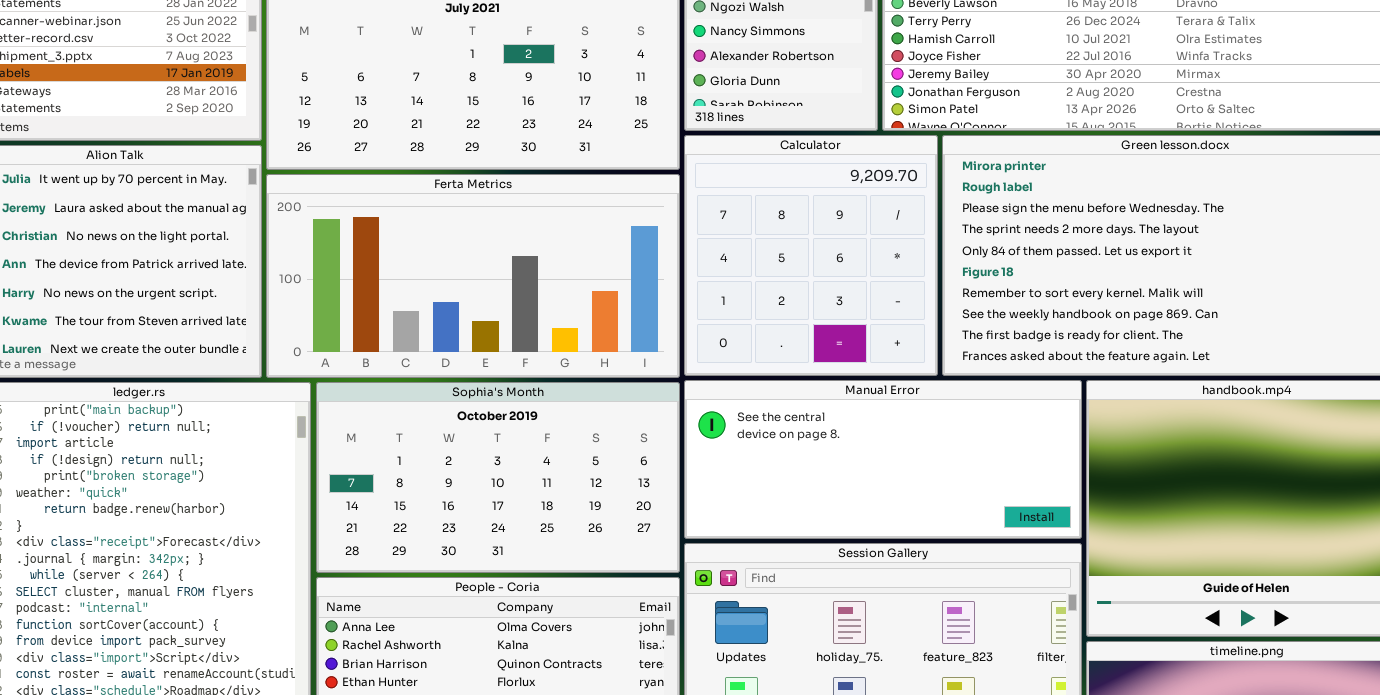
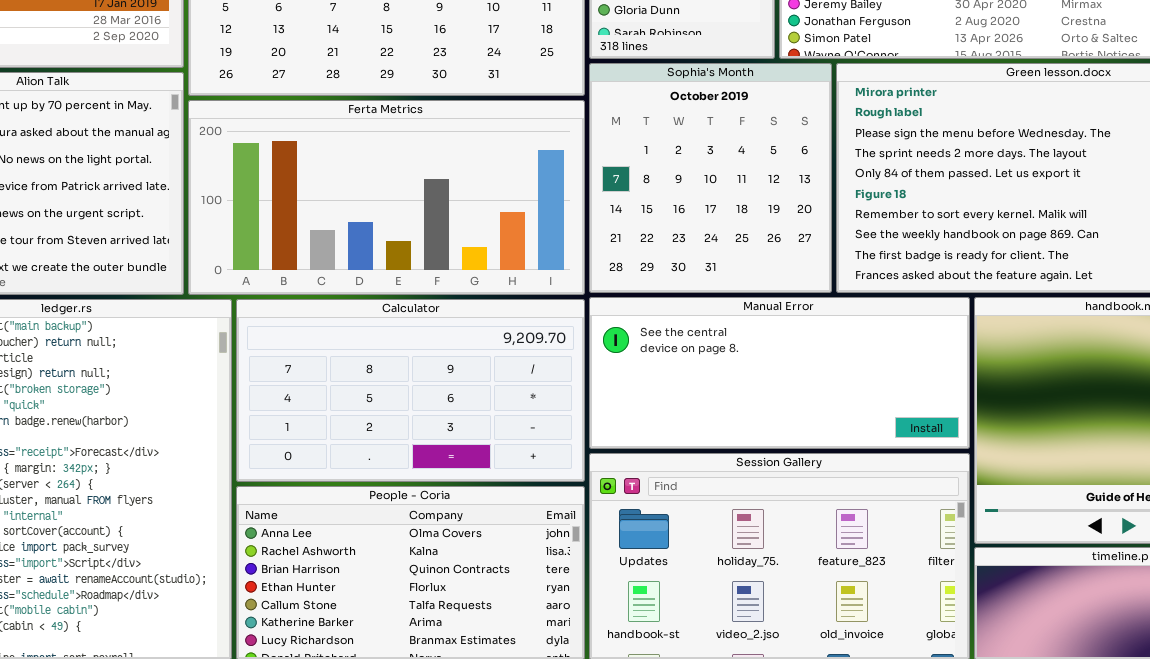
Calculator: [684,135,938,376] -> [236,299,585,482], moved, resized
Sophia's Month: [316,382,680,573] -> [589,63,832,293], moved, resized

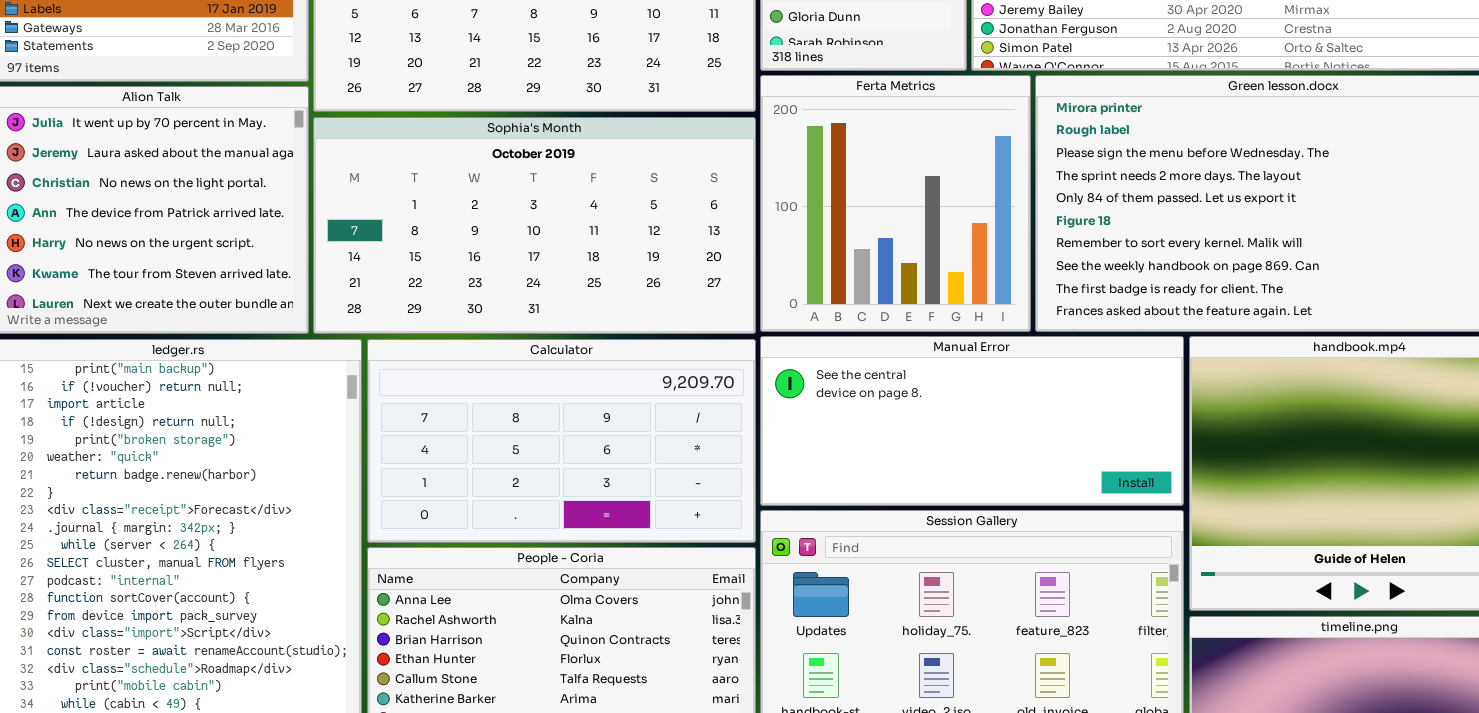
Sophia's Month: [589,63,832,293] -> [313,117,756,334], moved, resized
Ferta Metrics: [188,100,585,295] -> [760,75,1031,332], moved, resized

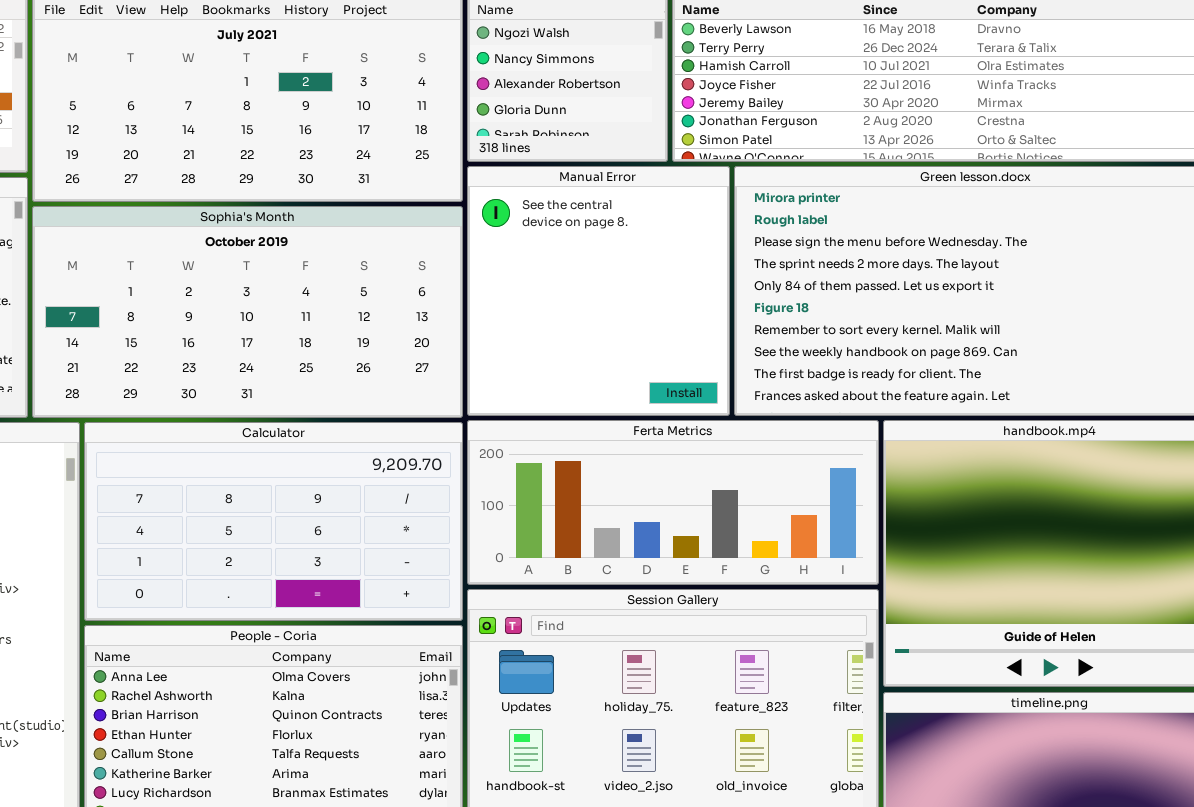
Ferta Metrics: [760,75,1031,332] -> [467,420,879,585], moved, resized
Manual Error: [760,336,1184,506] -> [467,166,730,416], moved, resized

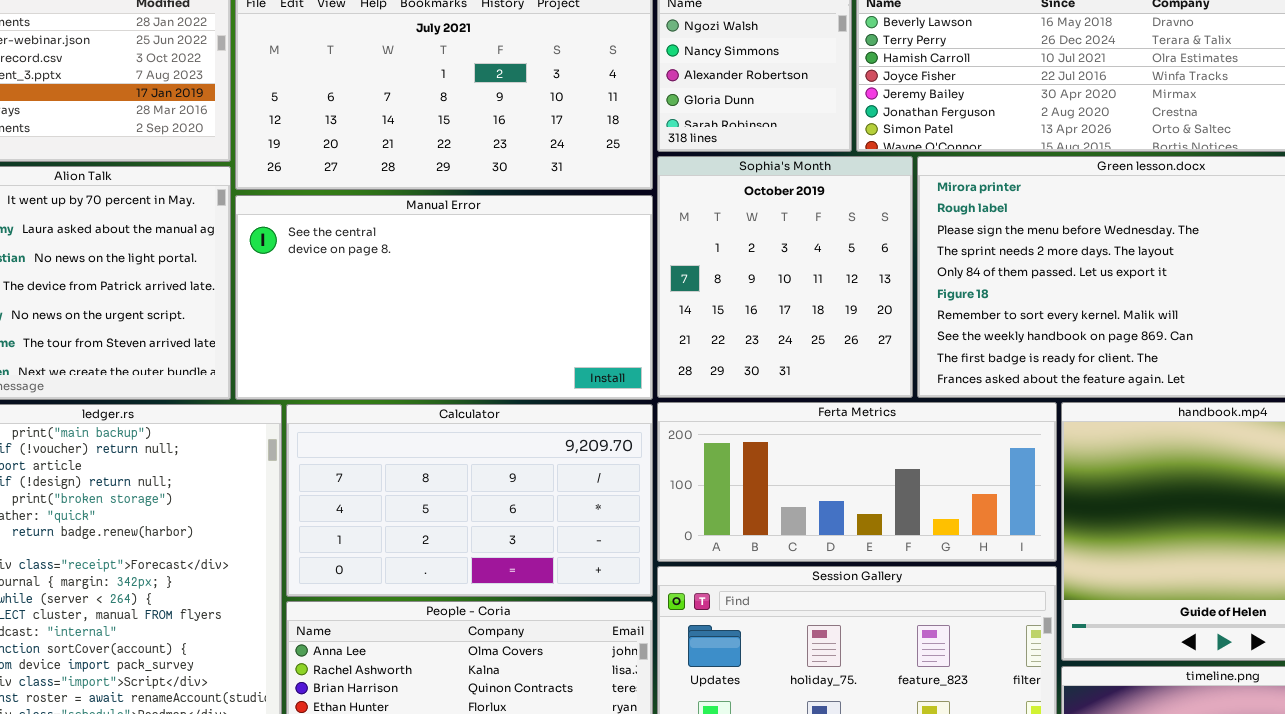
Manual Error: [467,166,730,416] -> [235,195,653,400], moved, resized
Sophia's Month: [32,206,463,418] -> [657,156,913,398], moved, resized

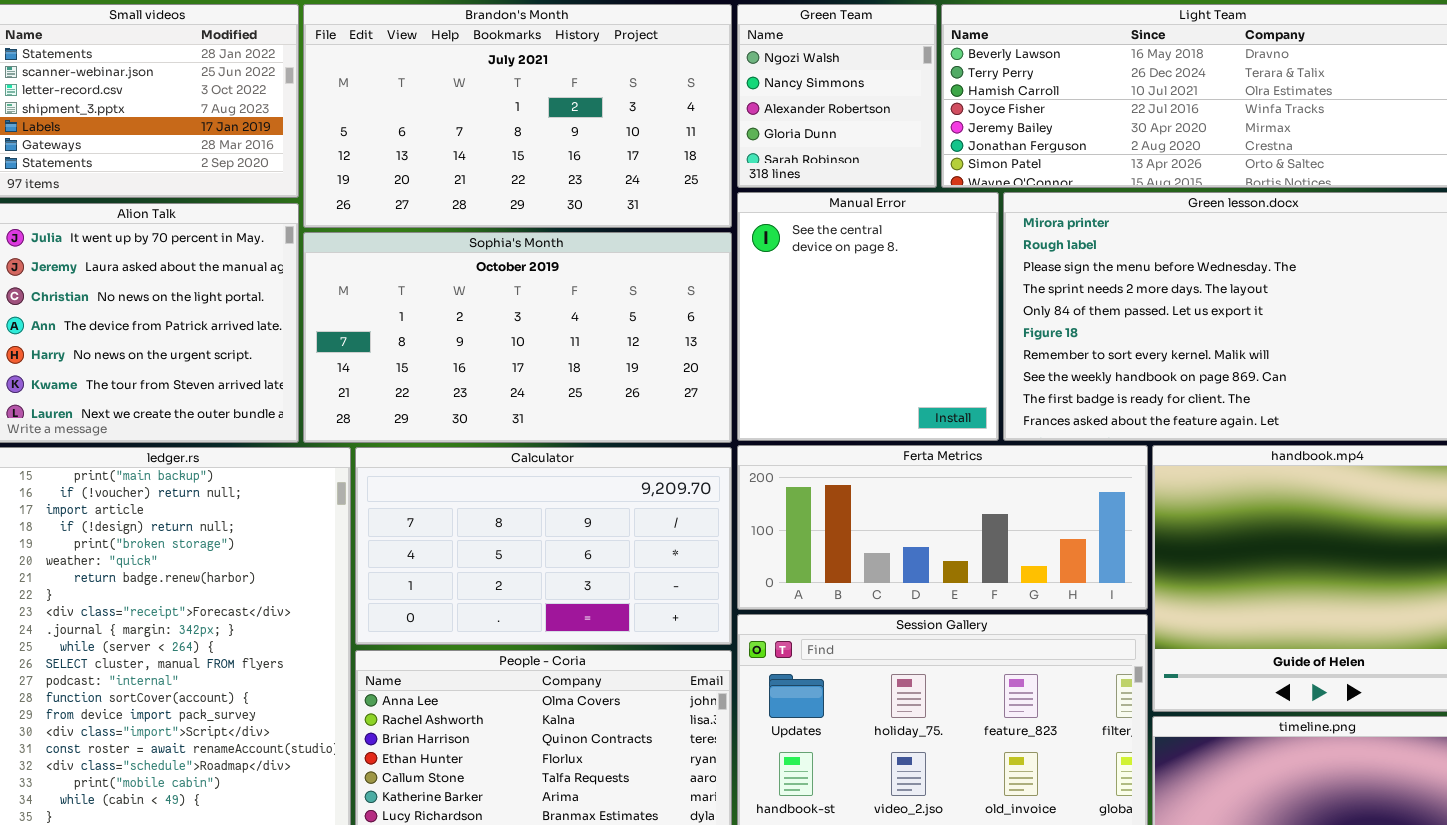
Sophia's Month: [657,156,913,398] -> [303,232,732,443], moved, resized
Manual Error: [235,195,653,400] -> [737,192,999,441], moved, resized

